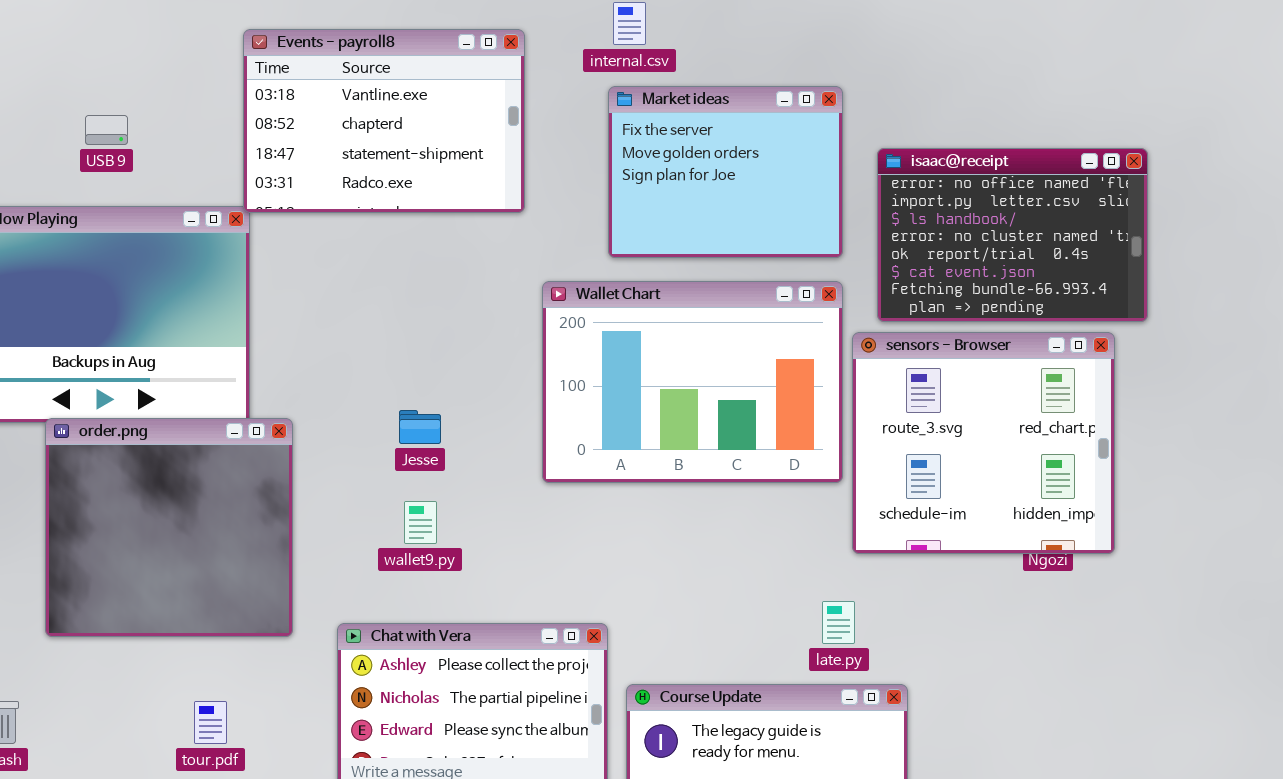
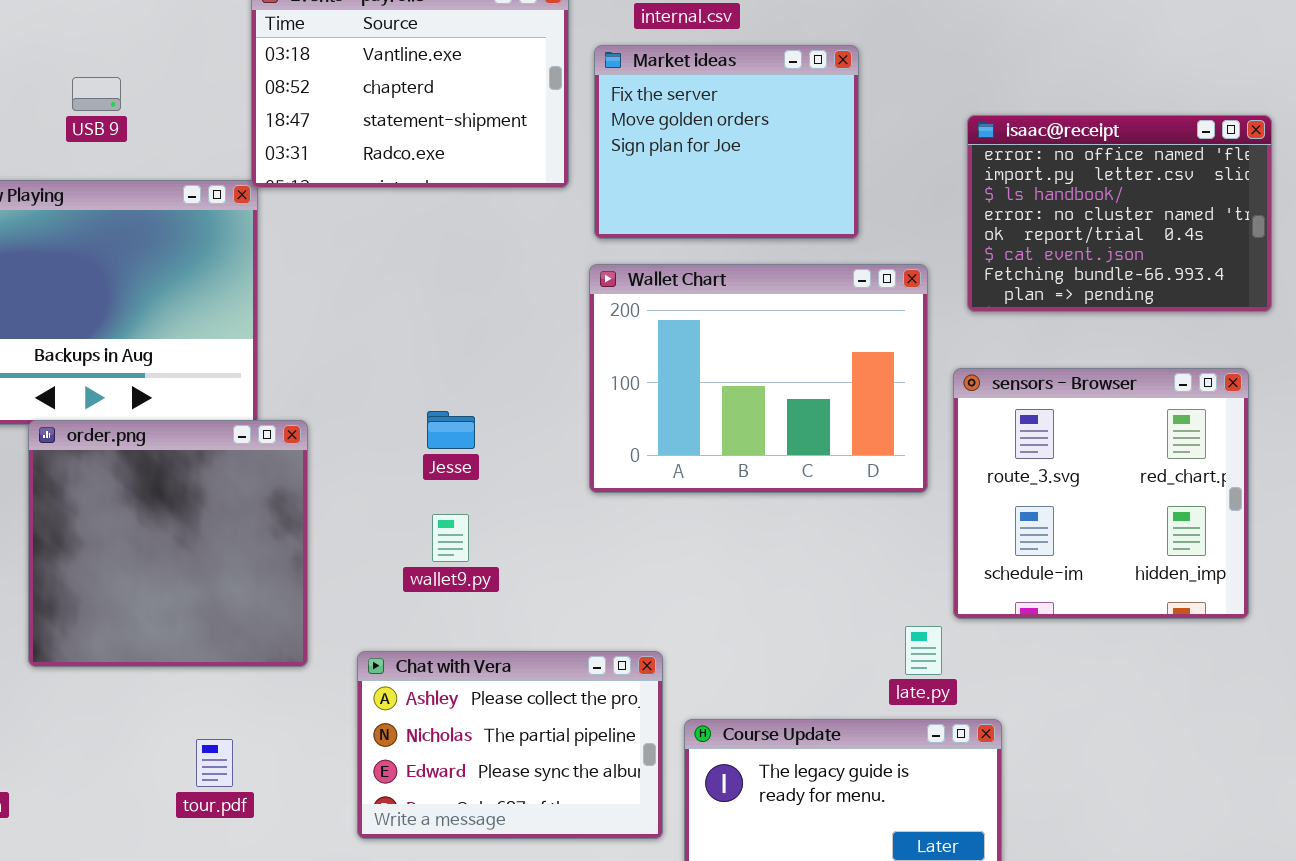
Market ideas: [608,86,843,258] -> [594,45,859,239], moved
sensors - Browser: [852,332,1115,554] -> [953,368,1249,619], moved

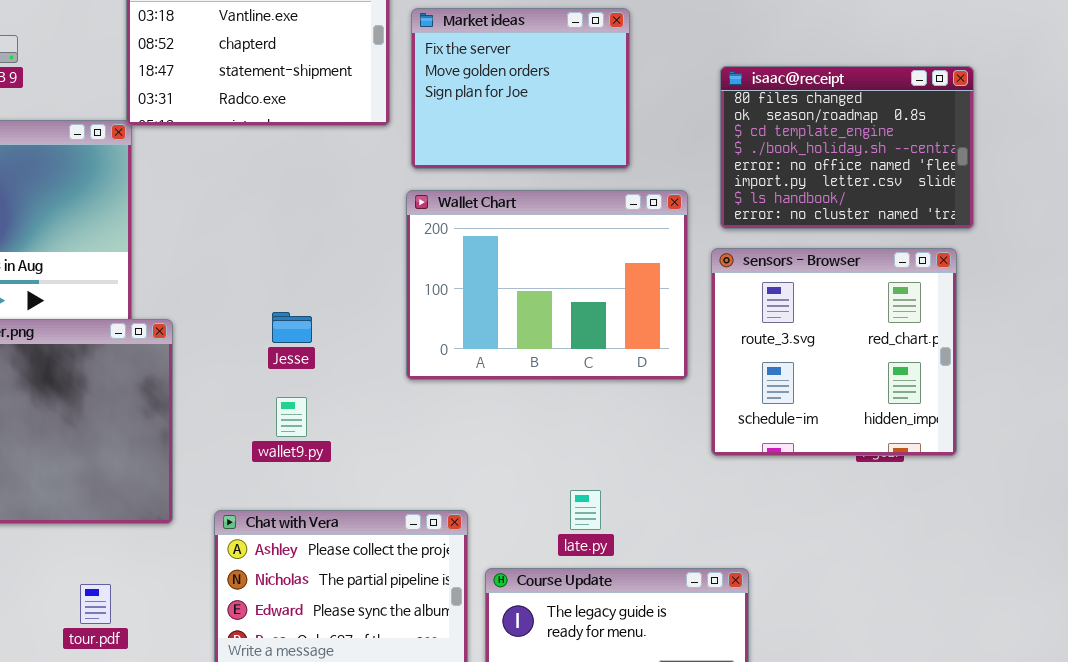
isaac@receipt: [967,115,1272,312] -> [720,66,974,229], scrolled up 4 rows
sensors - Browser: [953,368,1249,619] -> [711,248,957,456], moved
late.py: [905,626,942,675] -> [570,490,601,530], moved

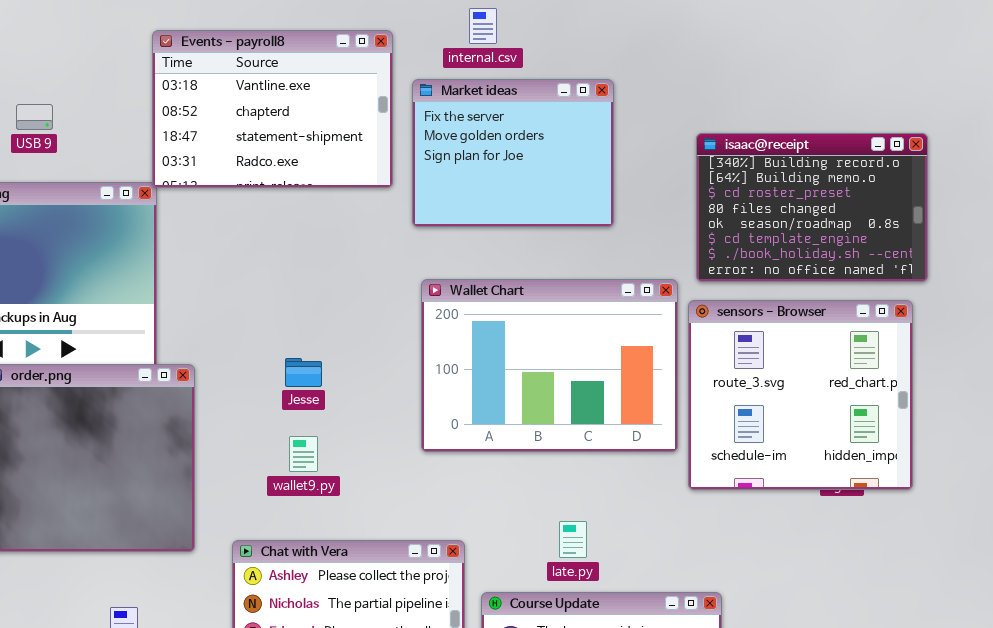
isaac@receipt: [720,66,974,229] -> [696,133,928,282], scrolled up 3 rows
Wallet Chart: [406,190,688,380] -> [421,279,678,452], moved

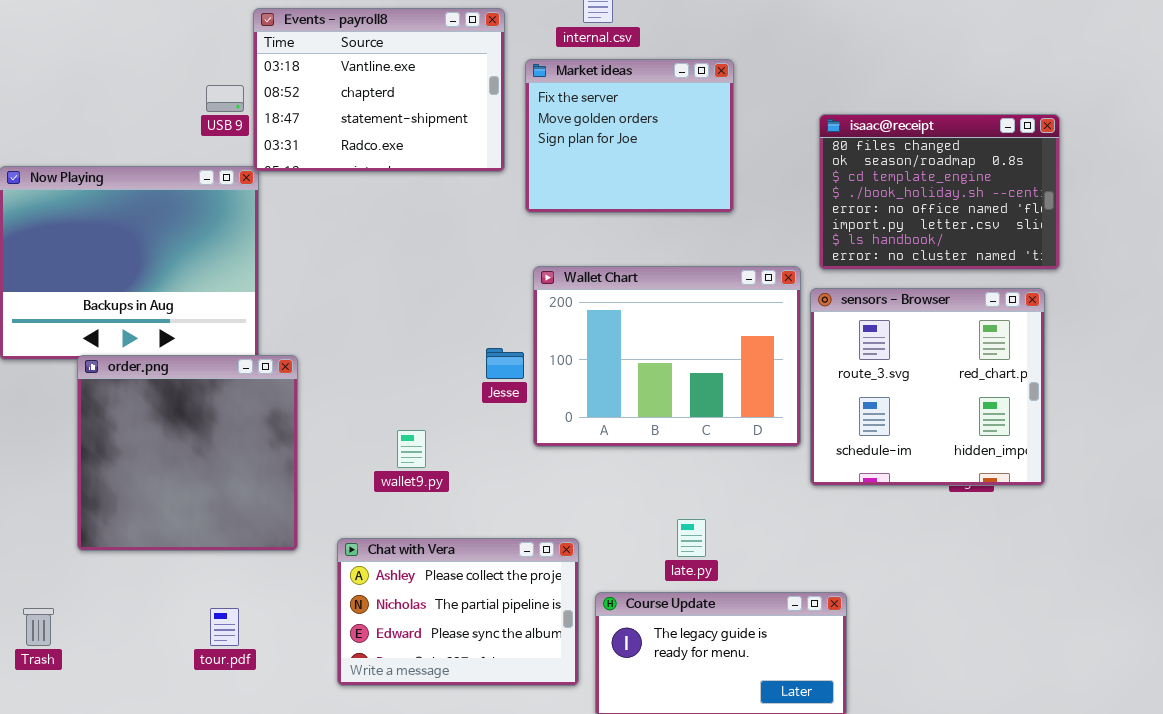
USB 9: [16,104,53,130] -> [206,85,244,112], moved
isaac@receipt: [696,133,928,282] -> [819,114,1060,270], scrolled down 3 rows
Jesse: [285,358,322,387] -> [486,348,524,379], moved

